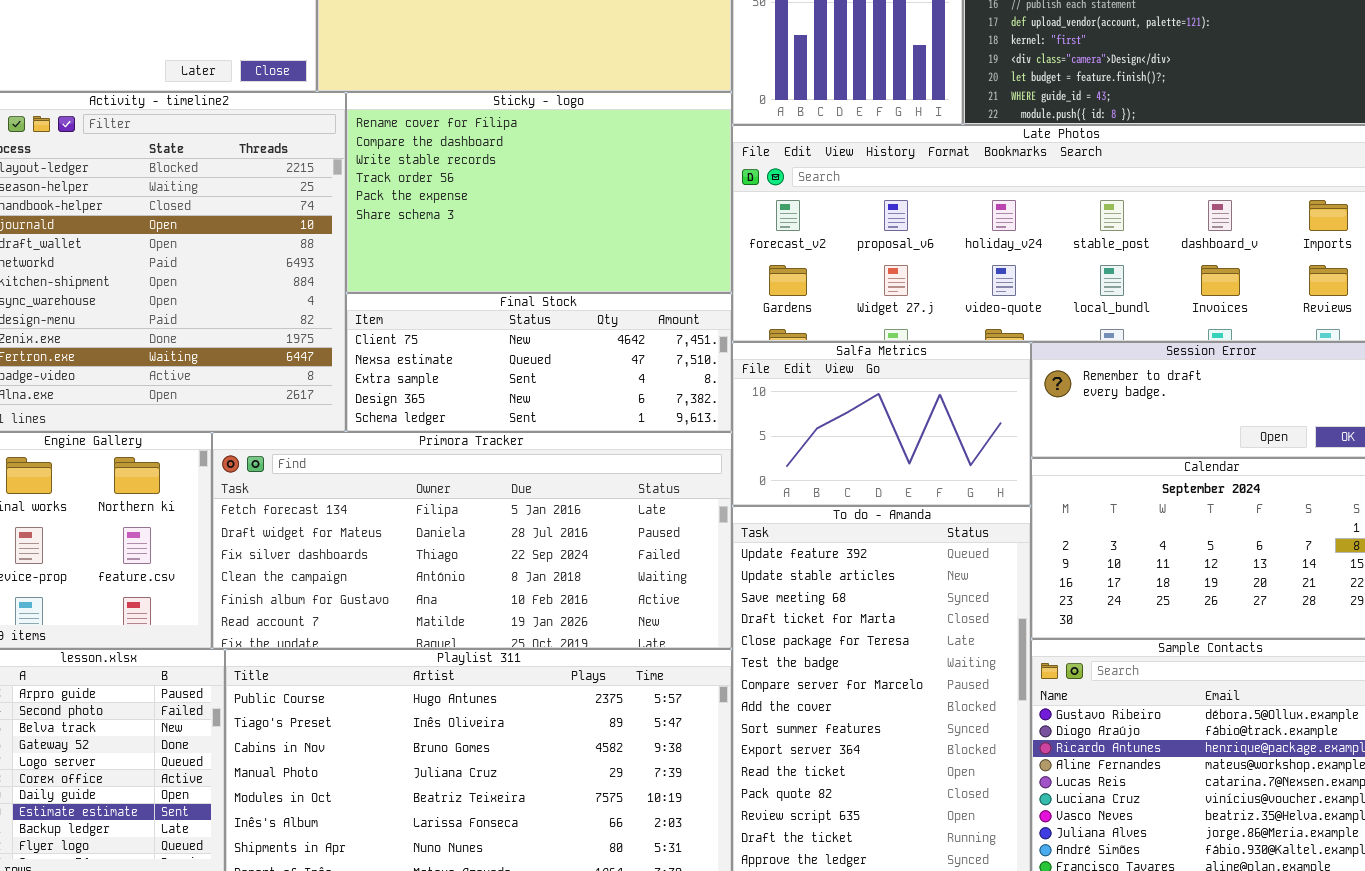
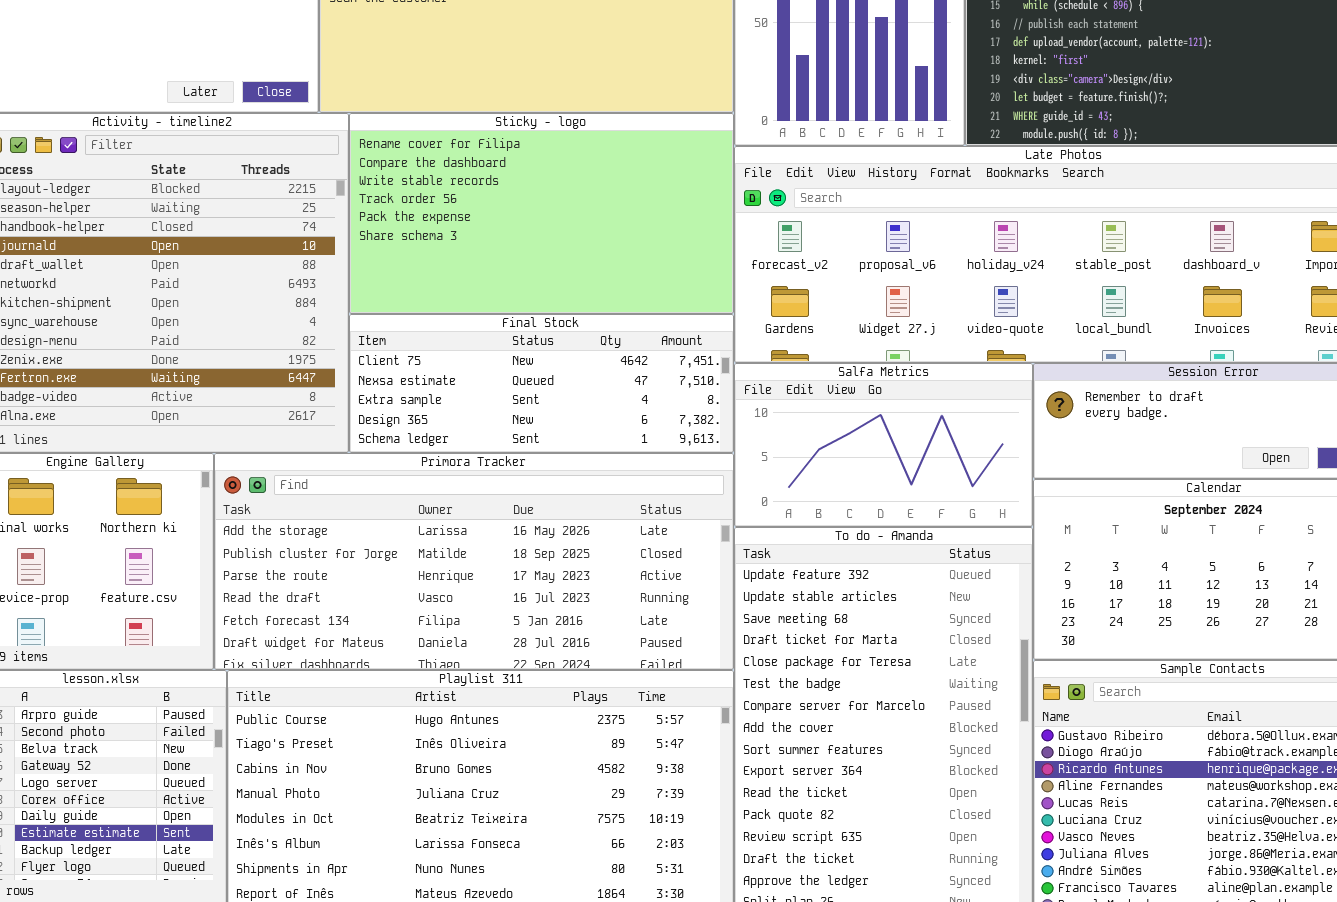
Primora Tracker: [212,432,732,649] -> [214,453,734,670], scrolled up 4 rows

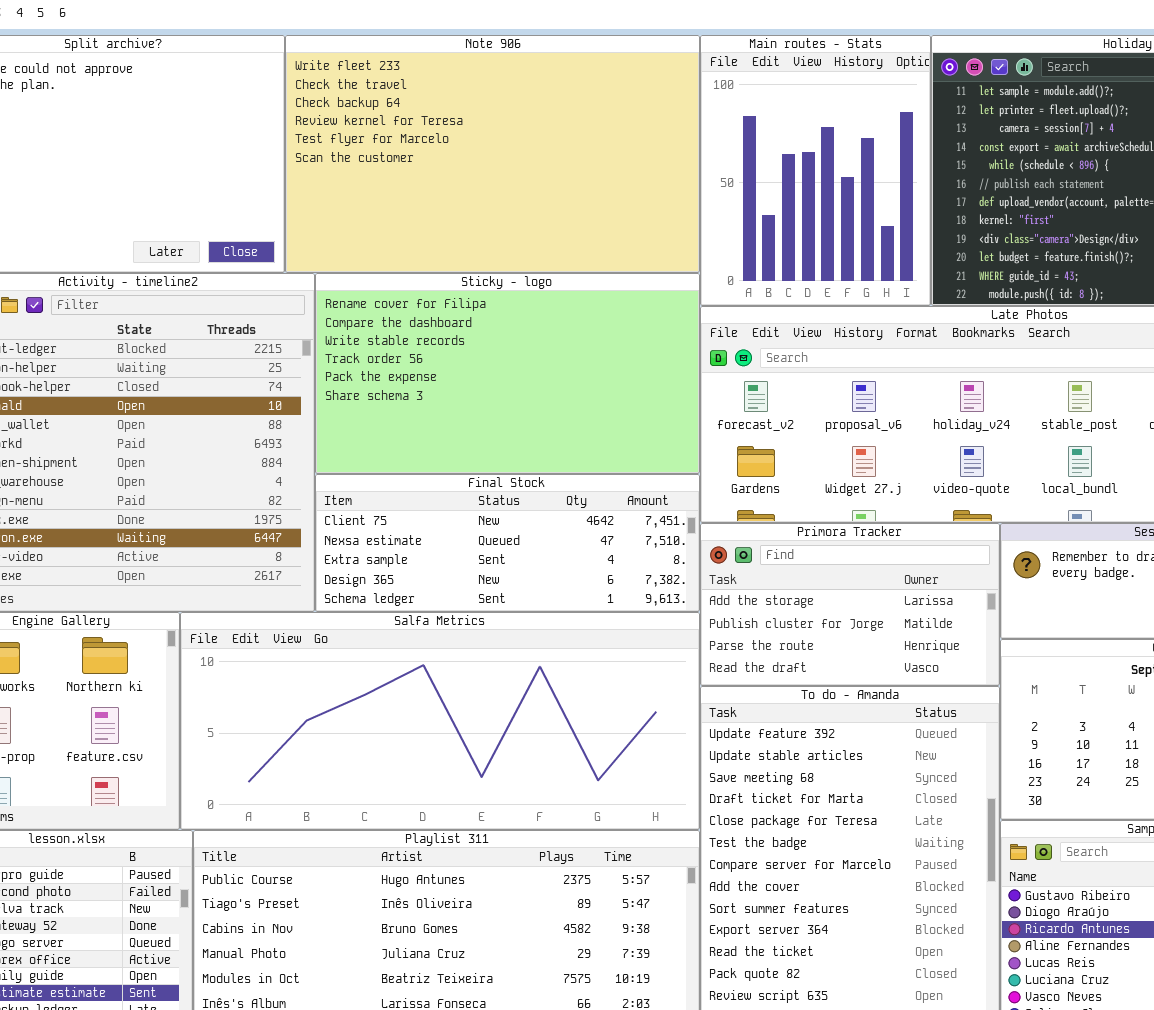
Salfa Metrics: [734,363,1033,527] -> [180,612,700,830], moved, resized
Primora Tracker: [214,453,734,670] -> [700,523,1000,686], moved, resized

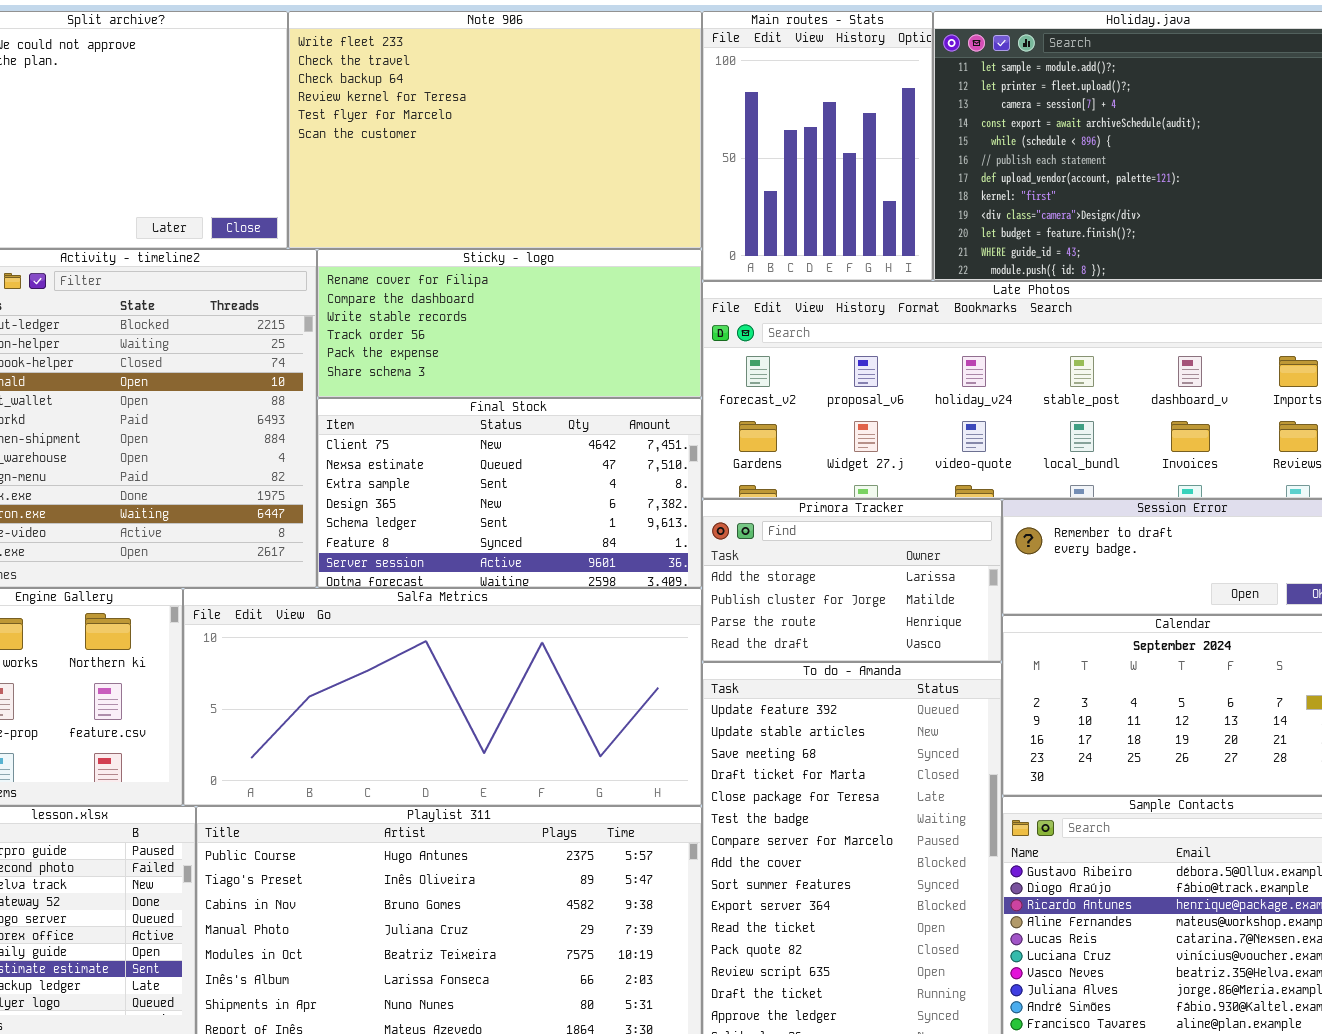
Sticky - logo: [315,273,700,474] -> [317,249,702,398], resized
Final Stock: [315,474,700,612] -> [317,398,702,588], resized

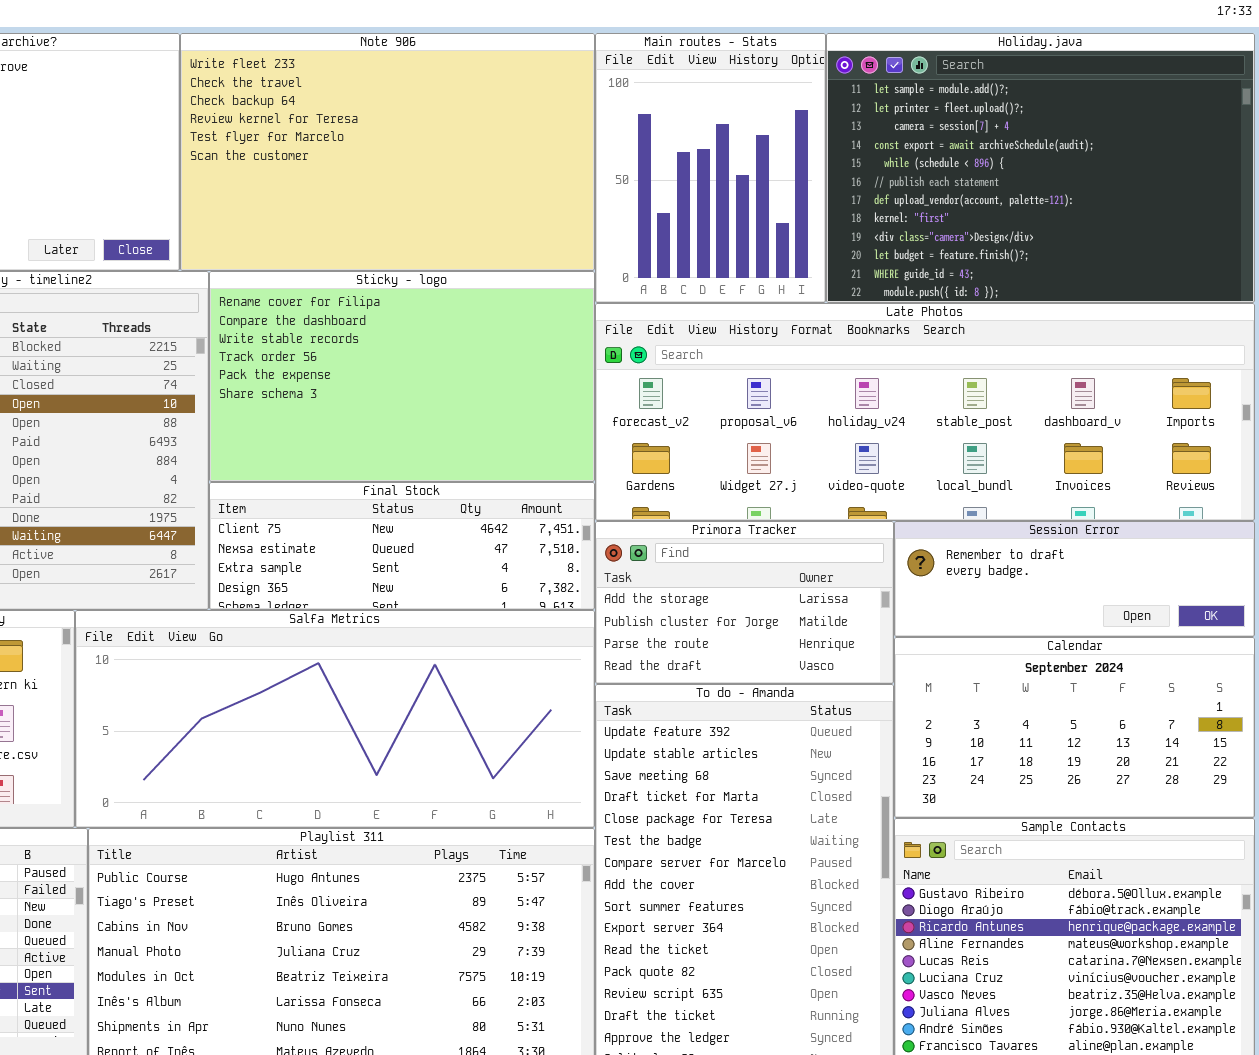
Sticky - logo: [317,249,702,398] -> [209,271,595,482], resized
Final Stock: [317,398,702,588] -> [209,482,595,610], resized

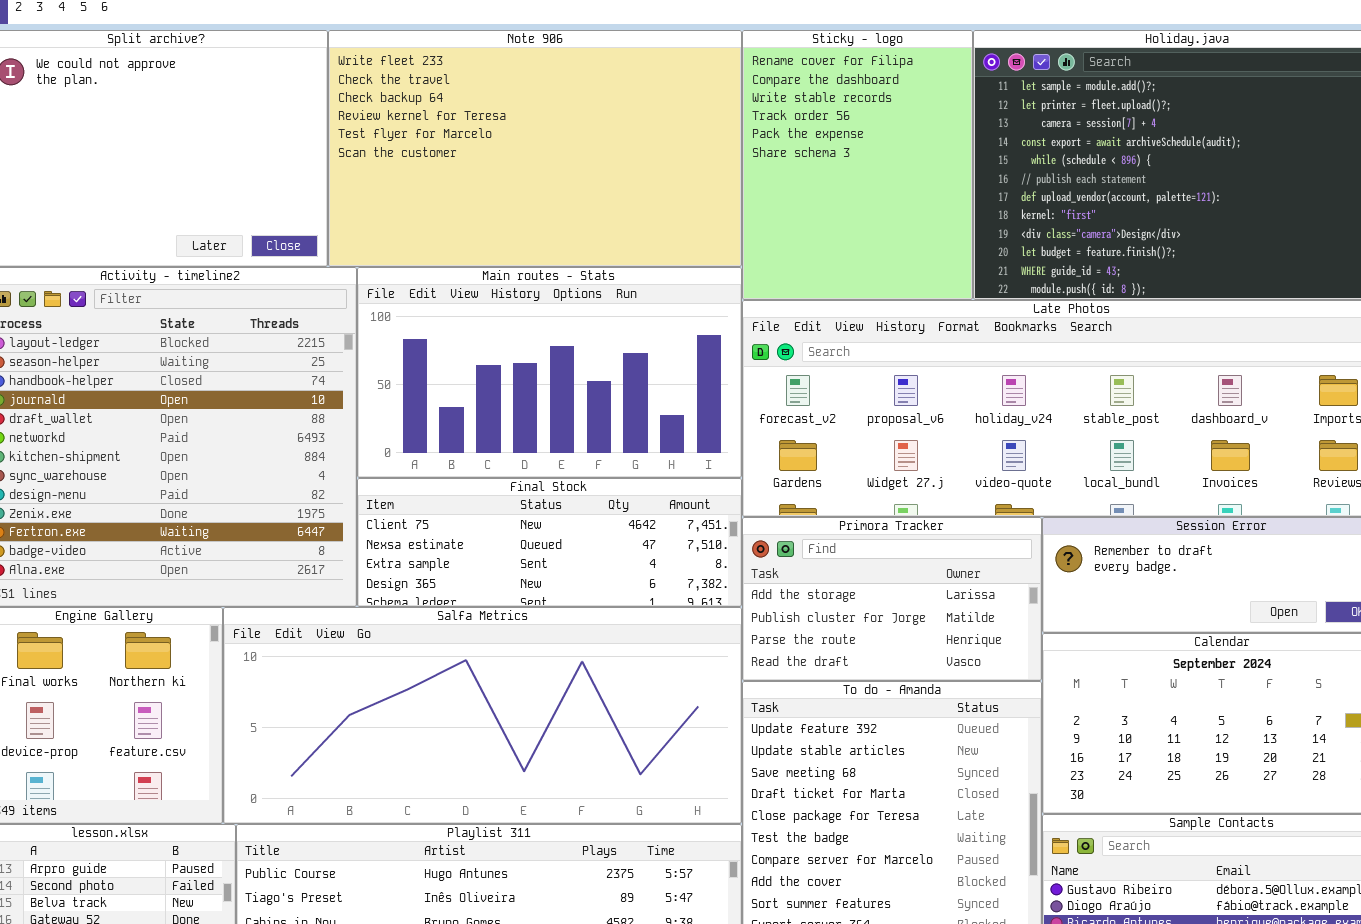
Main routes - Stats: [595,33,826,303] -> [357,267,742,478], moved, resized
Sticky - logo: [209,271,595,482] -> [742,30,973,300], moved, resized

